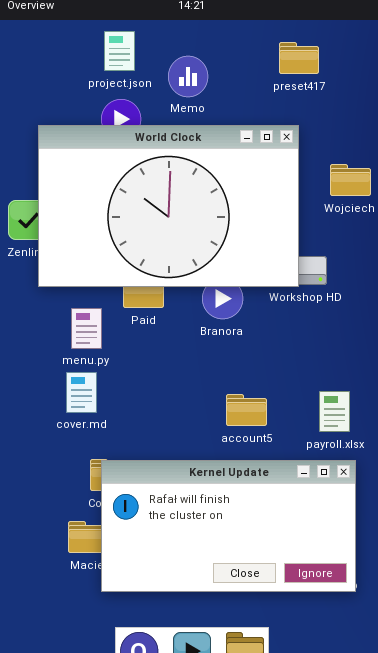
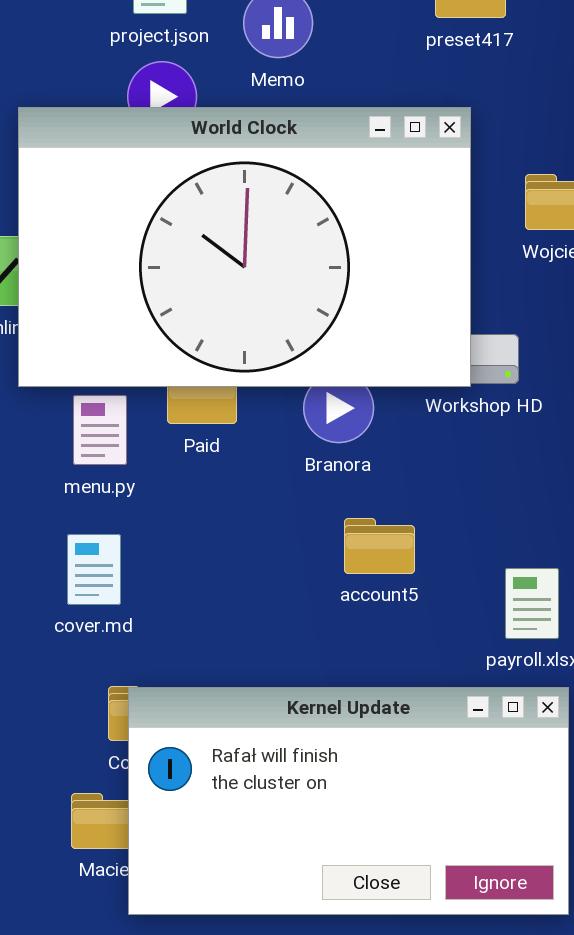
menu.py: [71,308,102,349] -> [73,395,127,465], moved
account5: [226,394,267,426] -> [344,518,415,574], moved

